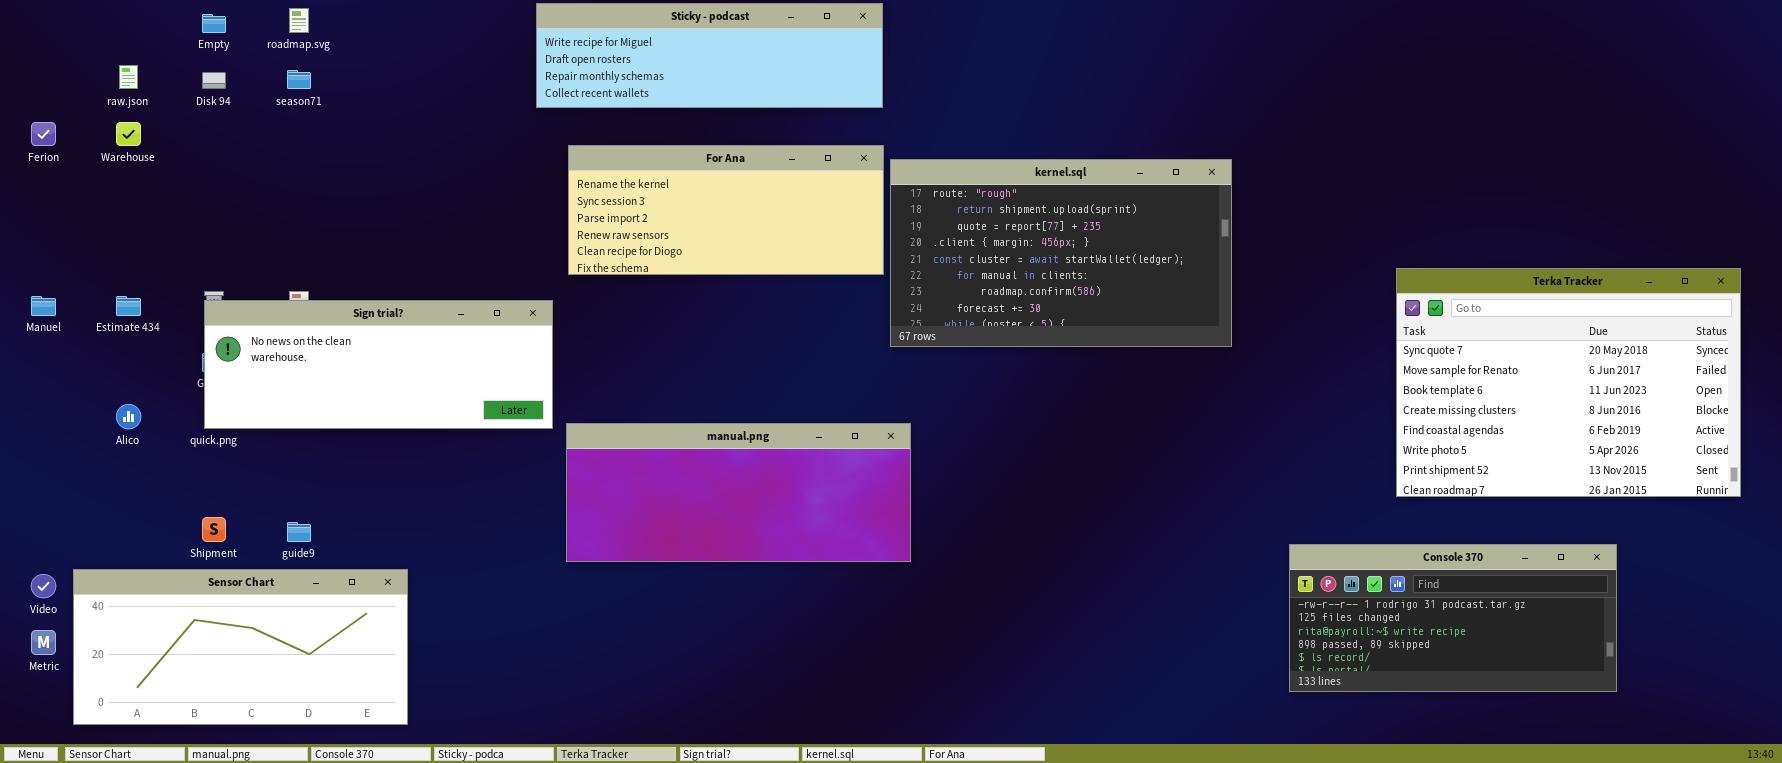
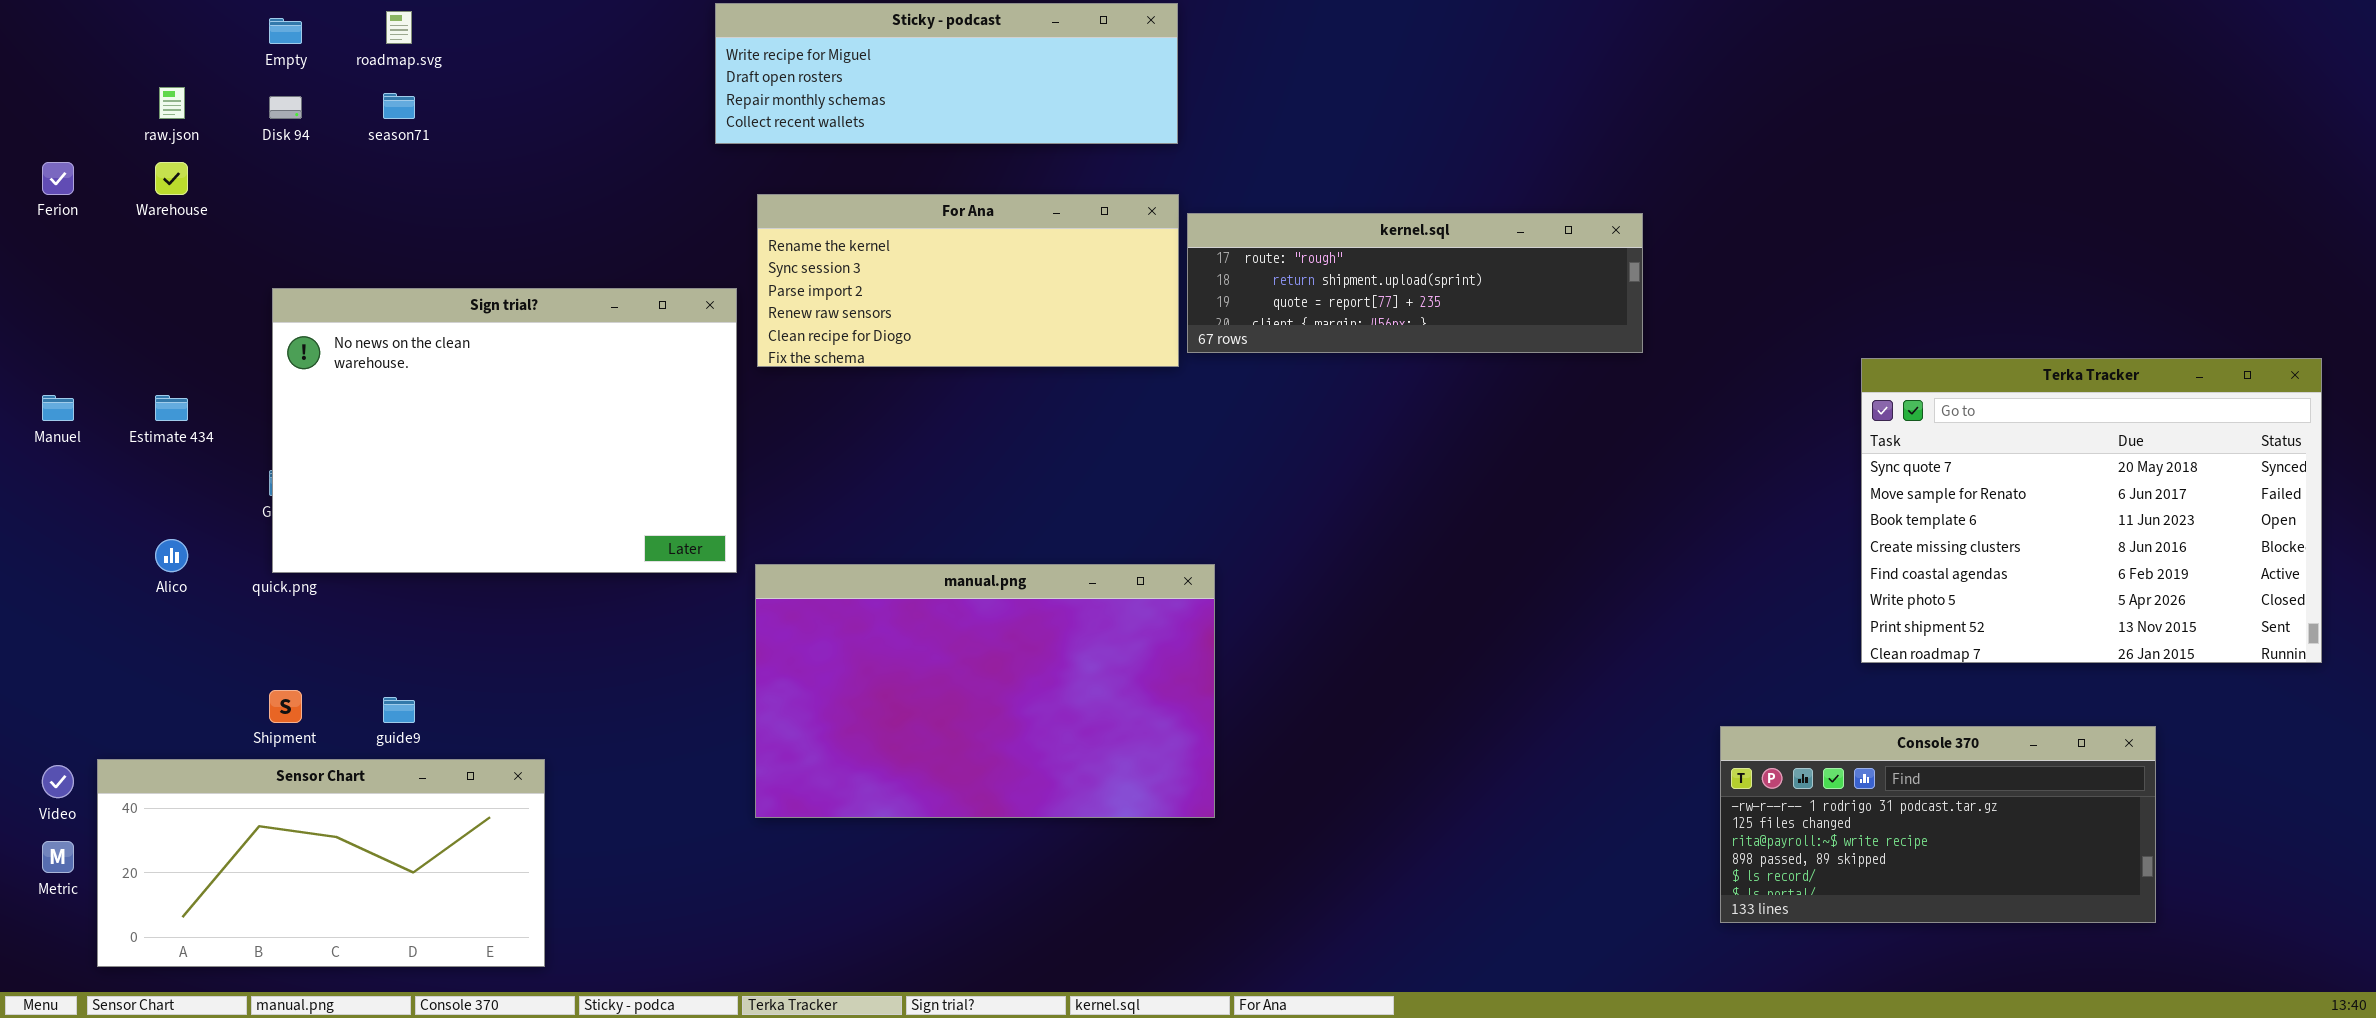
kernel.sql: [890,159,1232,347] -> [1187,213,1643,353], resized
Sign trial?: [204,300,553,429] -> [272,288,737,573], resized
manual.png: [566,423,911,562] -> [755,564,1215,818], resized

